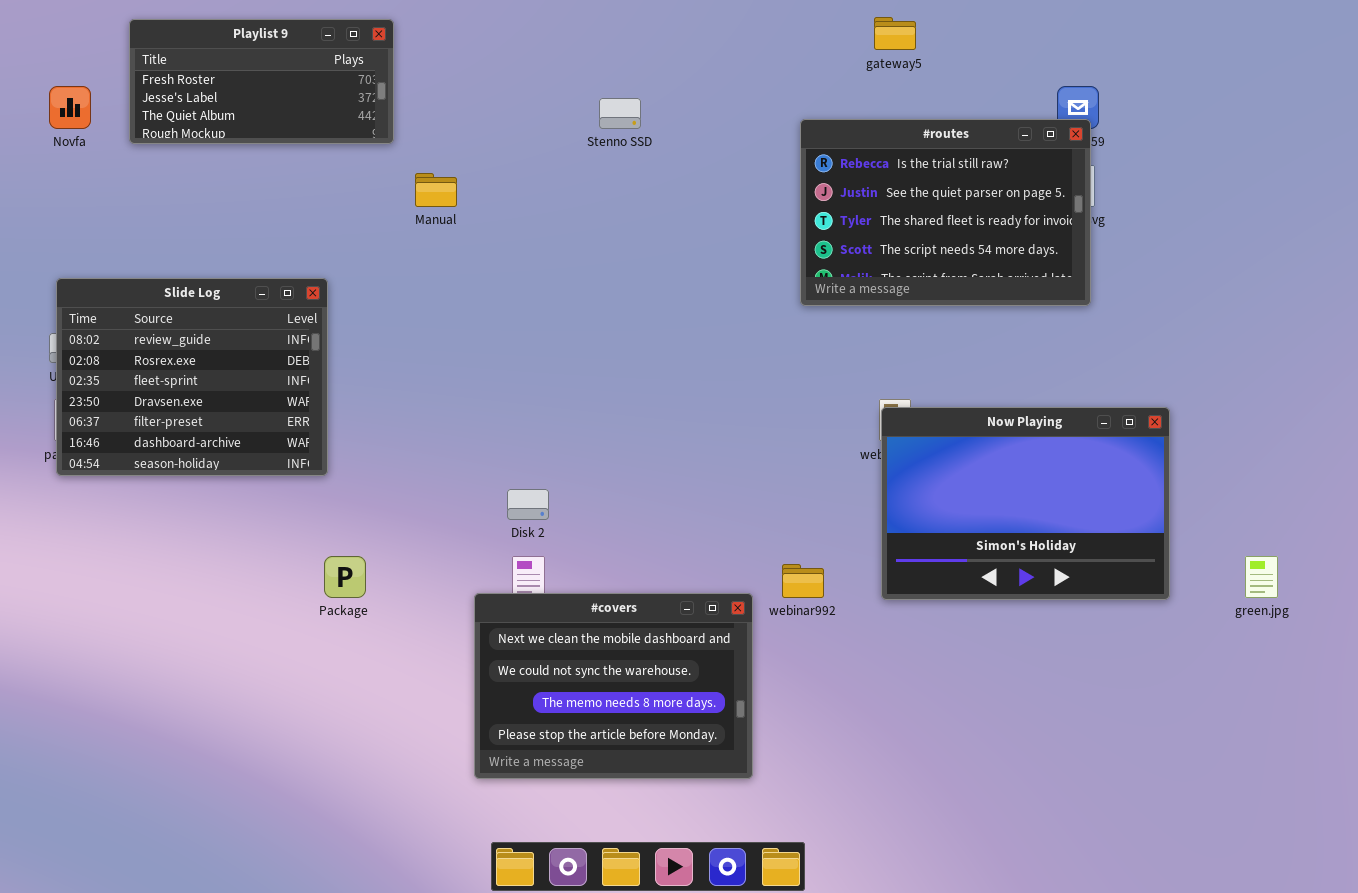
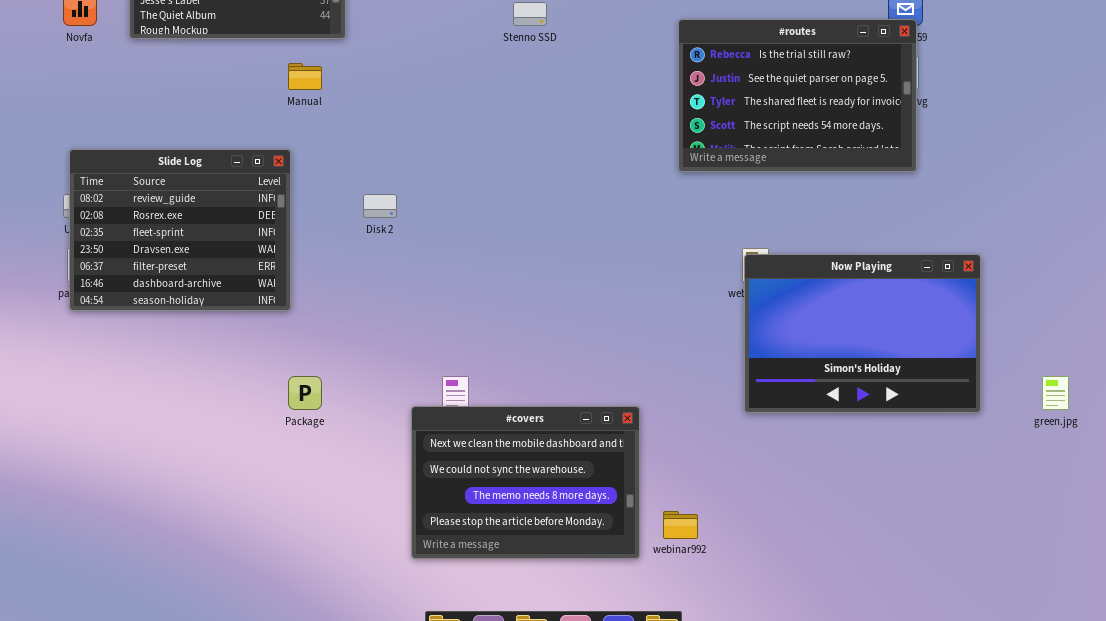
Manual: [415,173,457,207] -> [288,63,322,90], moved
Disk 2: [507,489,549,520] -> [363,194,397,218], moved
webinar992: [782,564,824,598] -> [663,511,698,539], moved

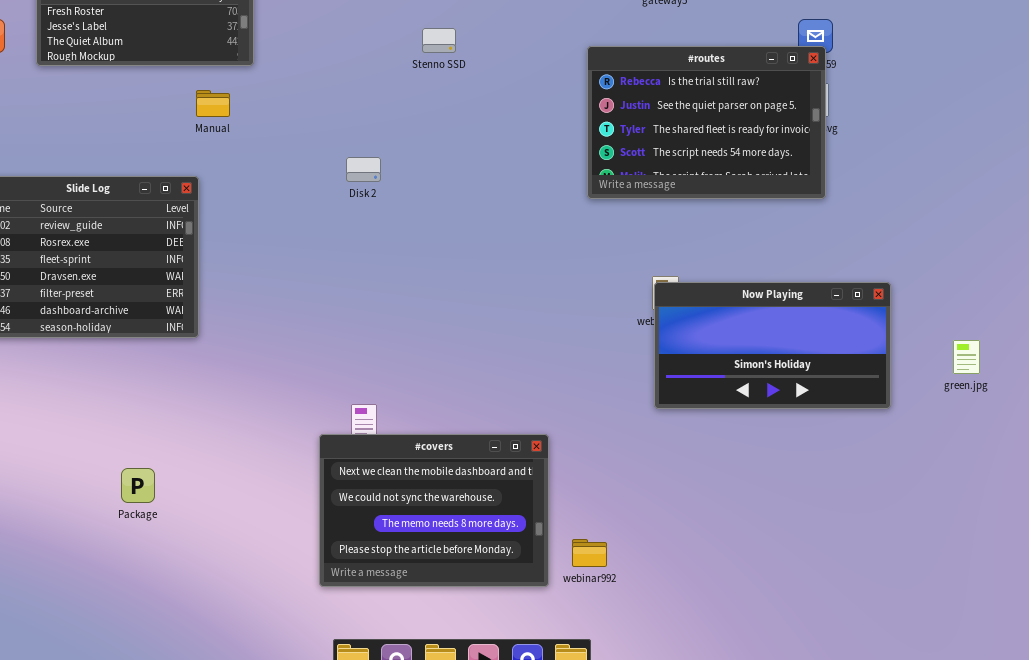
Disk 2: [363,194,397,218] -> [346,157,381,182], moved
Now Playing: [744,254,981,413] -> [654,282,891,409], resized
Package: [288,376,322,410] -> [121,468,155,503], moved
green.jpg: [1042,376,1069,410] -> [953,340,980,374], moved

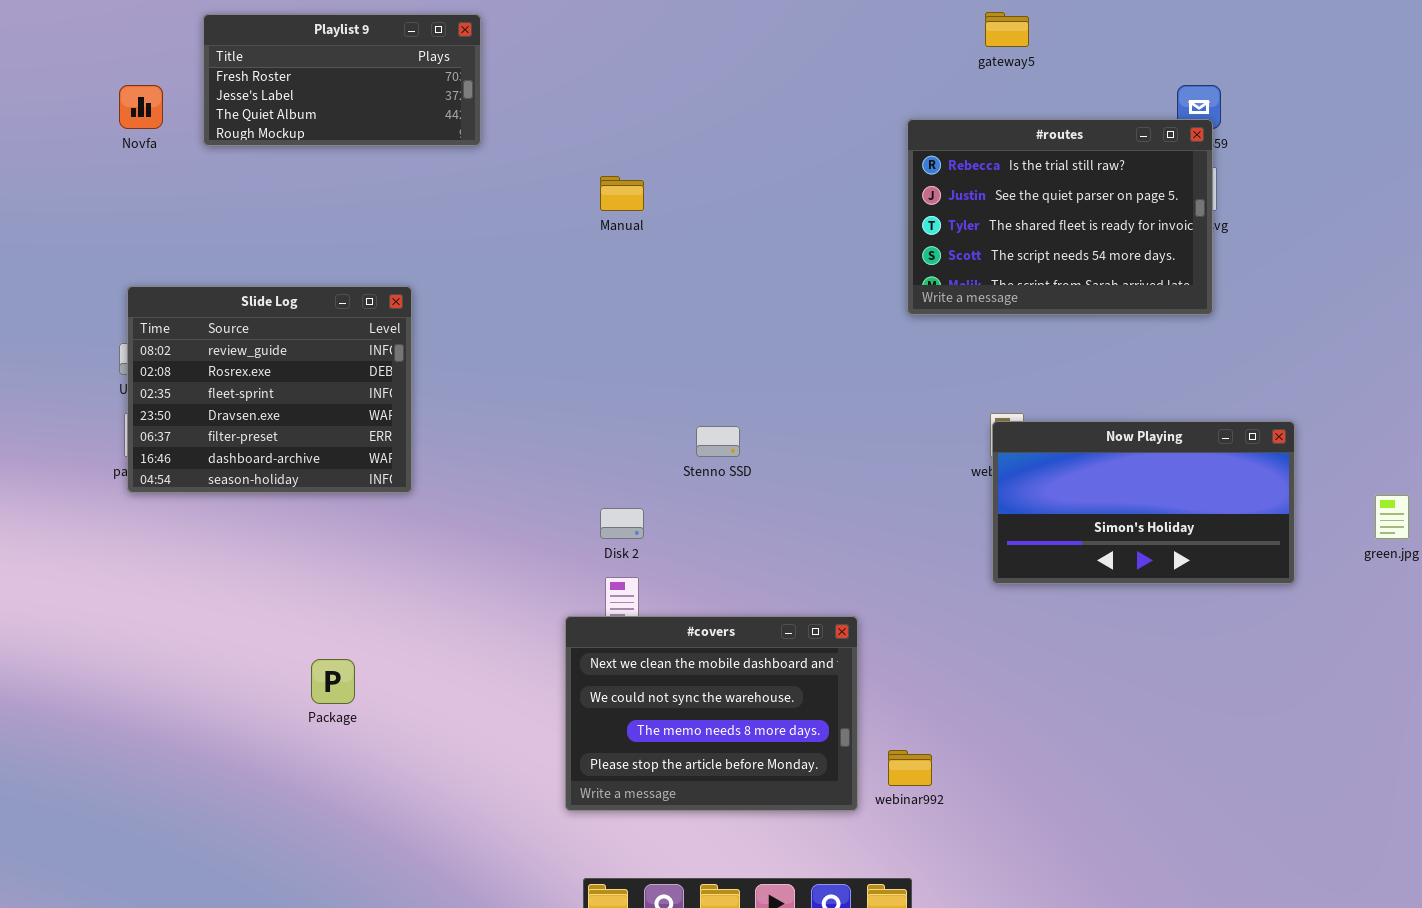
Stenno SSD: [422,28,456,53] -> [696,426,740,457], moved
Manual: [196,90,230,117] -> [600,176,644,211], moved
Disk 2: [346,157,381,182] -> [600,508,644,539], moved

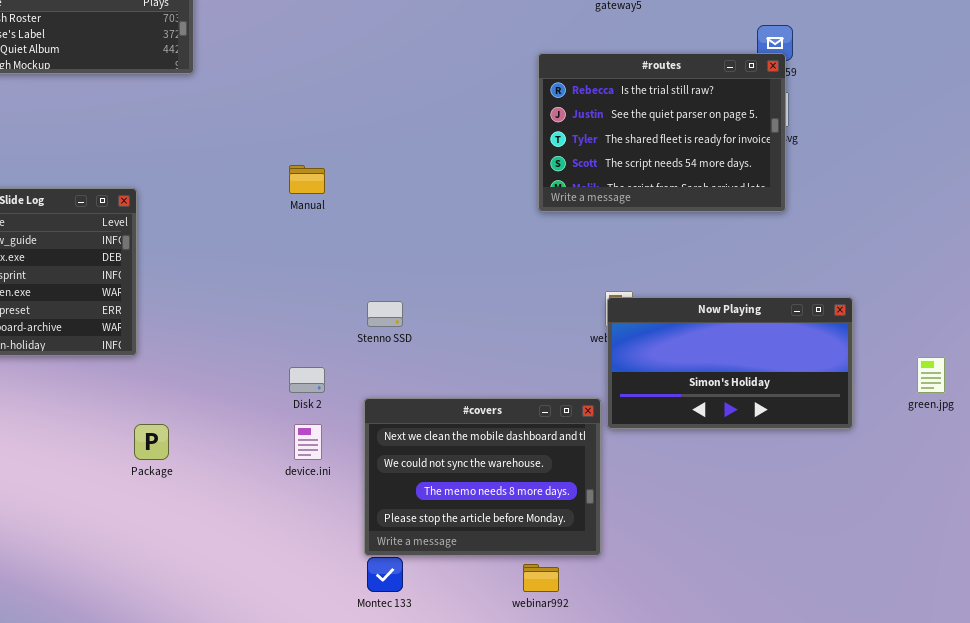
Manual: [600,176,644,211] -> [289,165,325,194], moved
#covers: [565,616,858,811] -> [364,398,601,556], moved
Package: [311,659,355,704] -> [134,424,169,460], moved

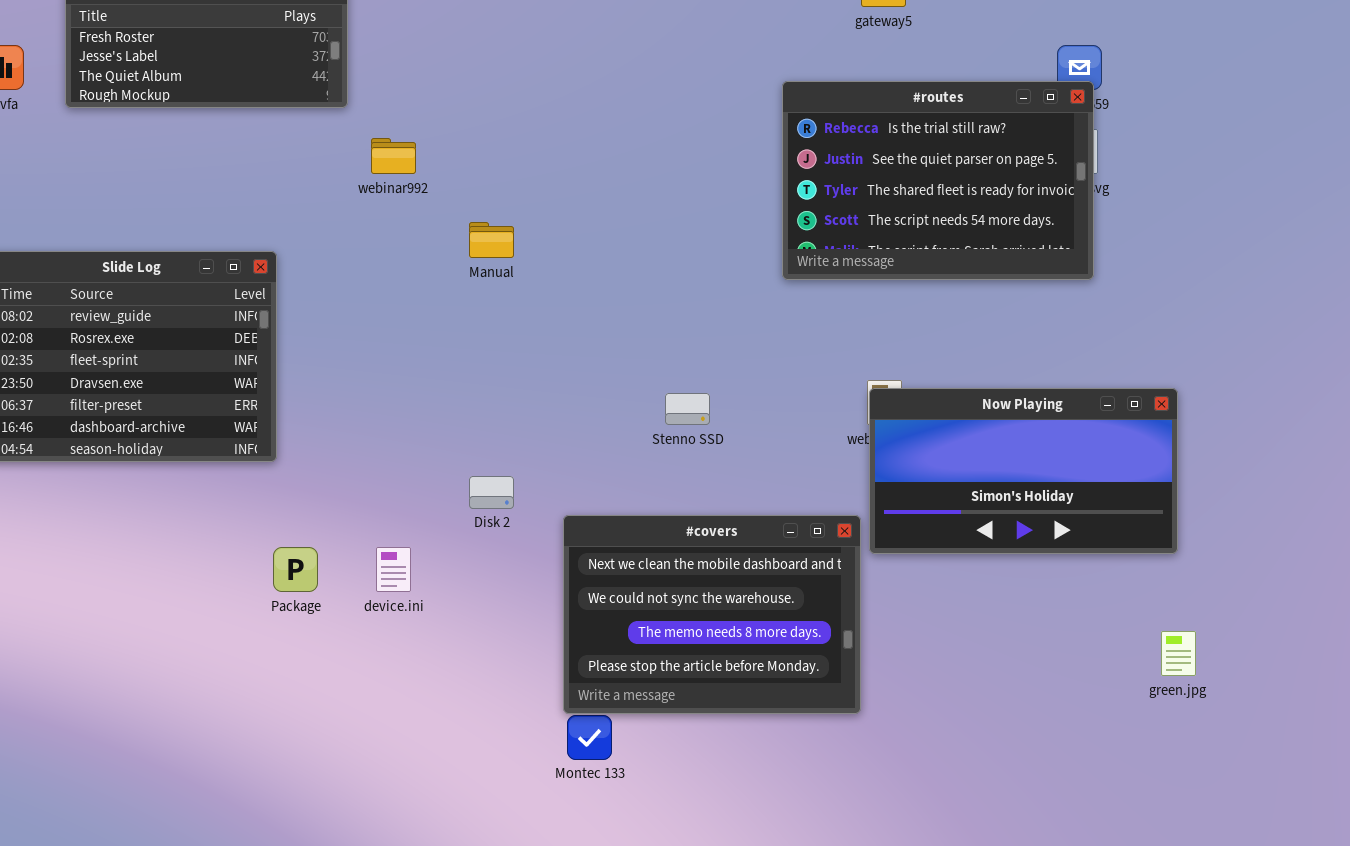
Stenno SSD: [367,301,403,327] -> [665,393,710,425], moved
green.jpg: [917,357,945,393] -> [1161,631,1196,676], moved
device.ini: [294,424,322,460] -> [376,547,411,592], moved
webinar992: [523,564,559,592] -> [371,138,416,174], moved

